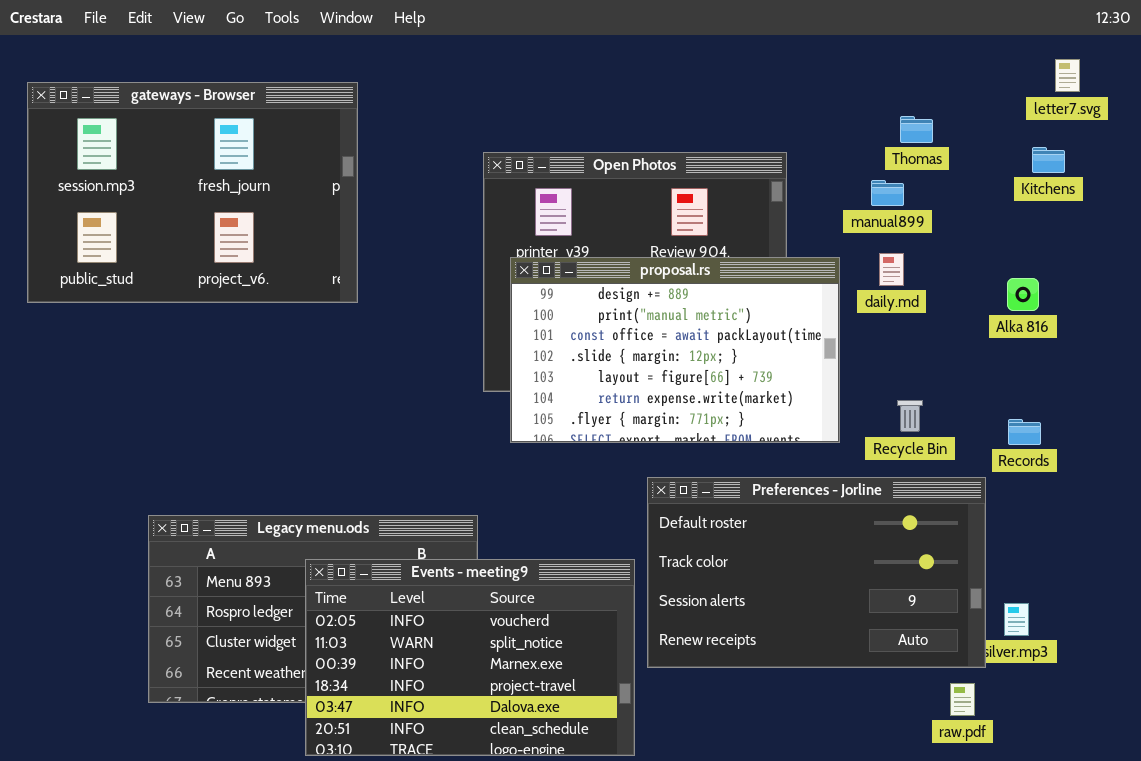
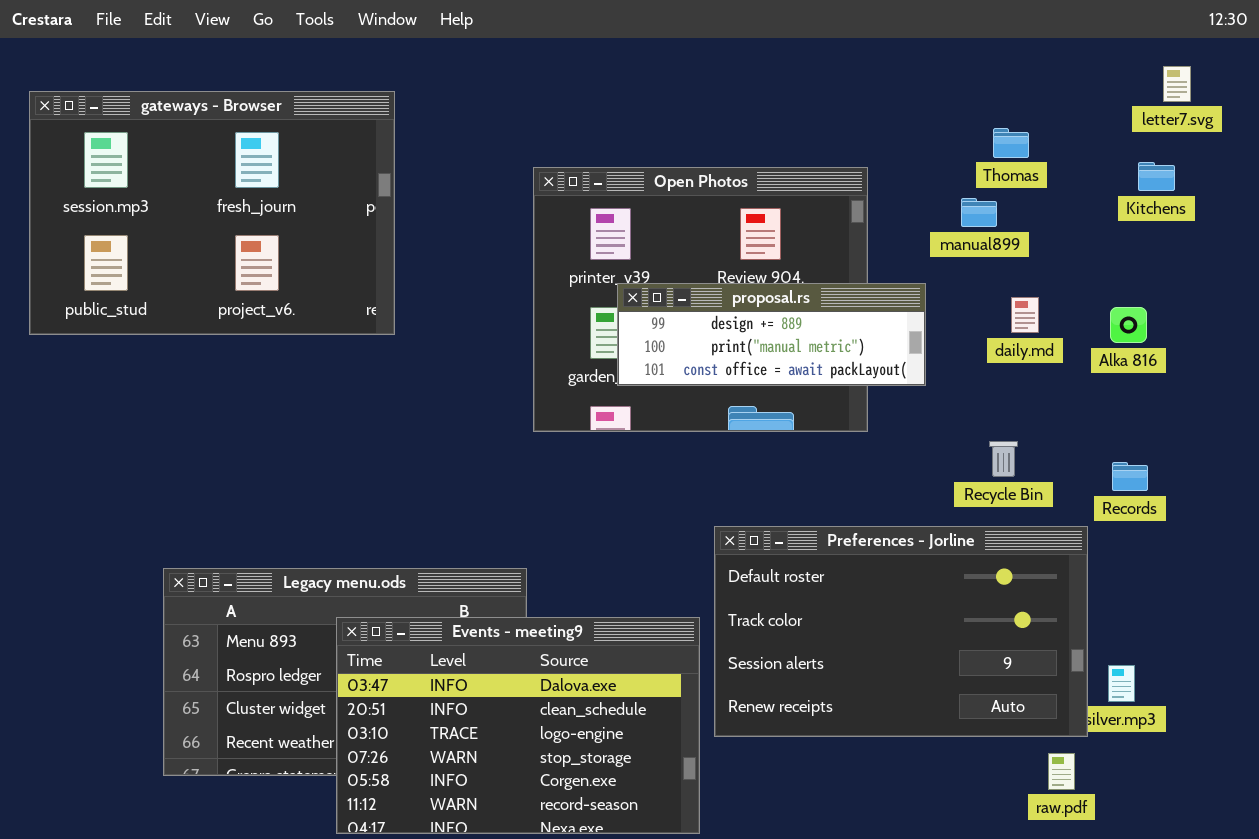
daily.md: [879,253,904,286] -> [1011,297,1039,333], moved
proposal.rs: [510,257,840,443] -> [617,283,926,386], resized
Events - meeting9: [305,559,635,756] -> [336,617,700,834], scrolled down 4 rows

